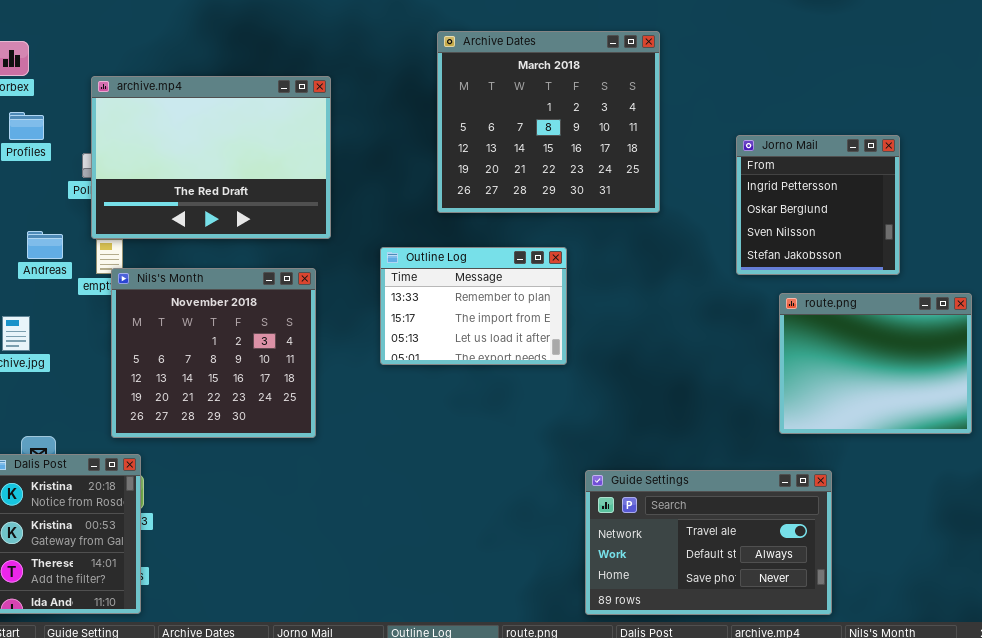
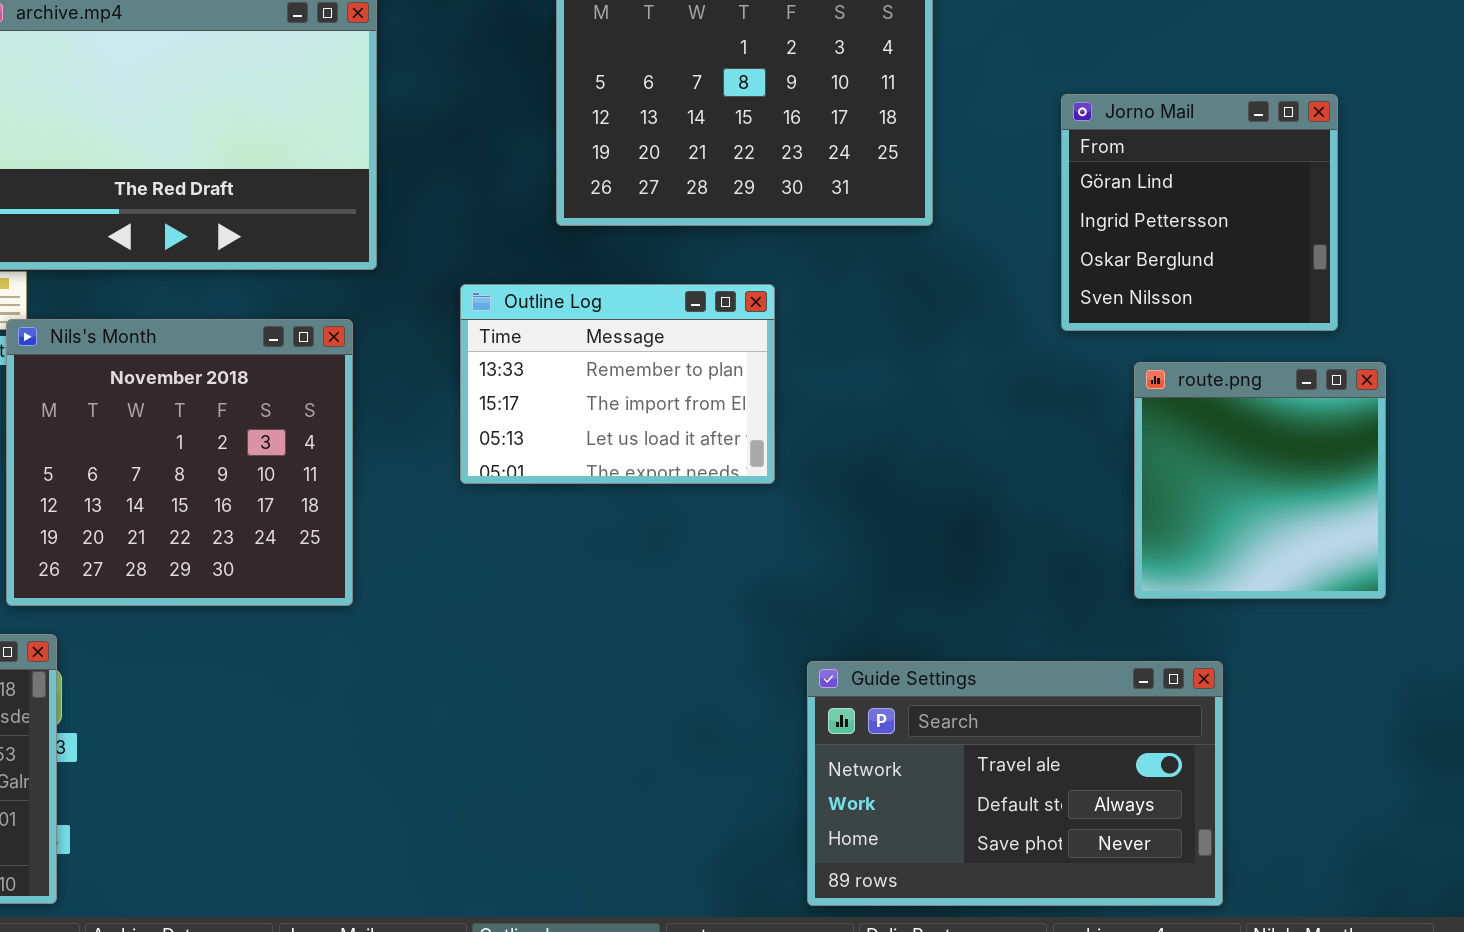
Jorno Mail: [736,135,900,275] -> [1061,94,1338,331], scrolled up 1 row
route.png: [779,293,972,434] -> [1134,362,1386,599], resized

